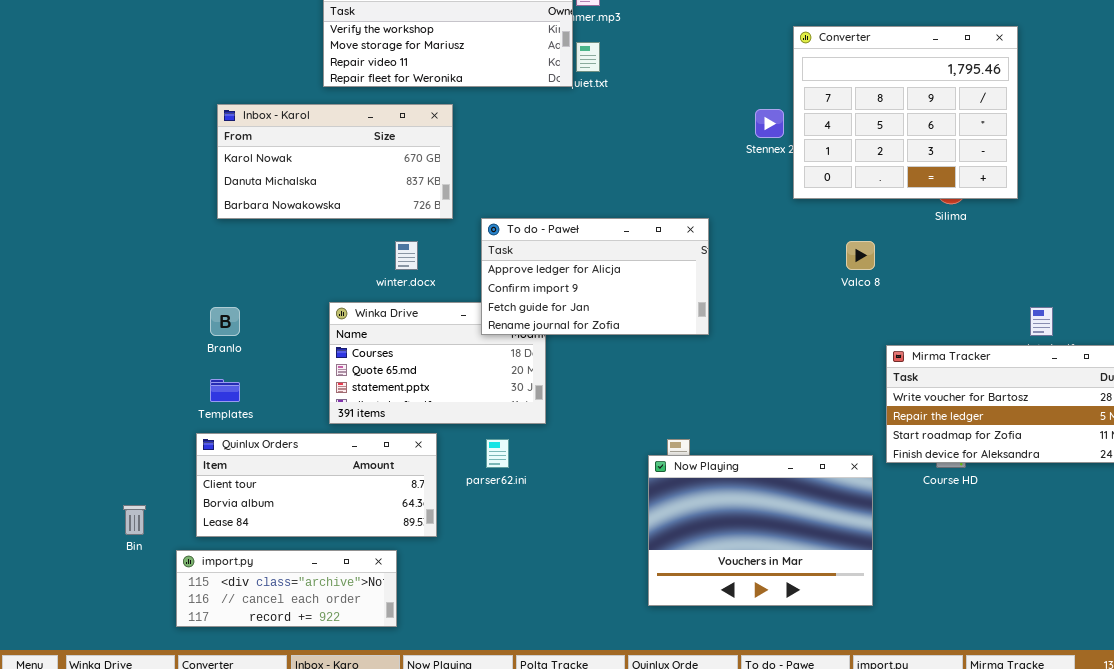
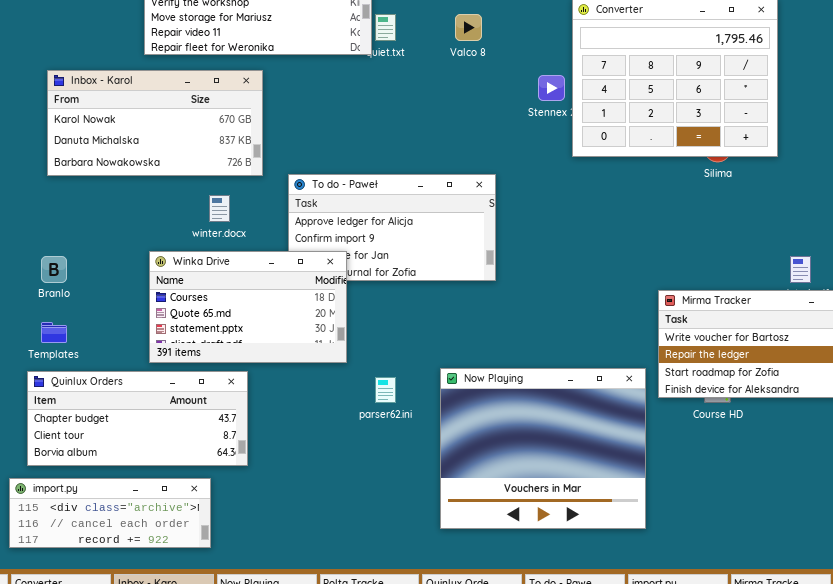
Valco 8: [846,241,875,270] -> [455,14,482,41], moved
Winka Drive: [329,302,546,424] -> [149,251,347,363], raised
Quinlux Orders: [196,433,437,537] -> [27,371,248,466], scrolled up 1 row
parser62.ini: [486,439,509,468] -> [375,377,396,403], moved
Now Playing: [648,455,873,606] -> [440,368,646,529], resized

